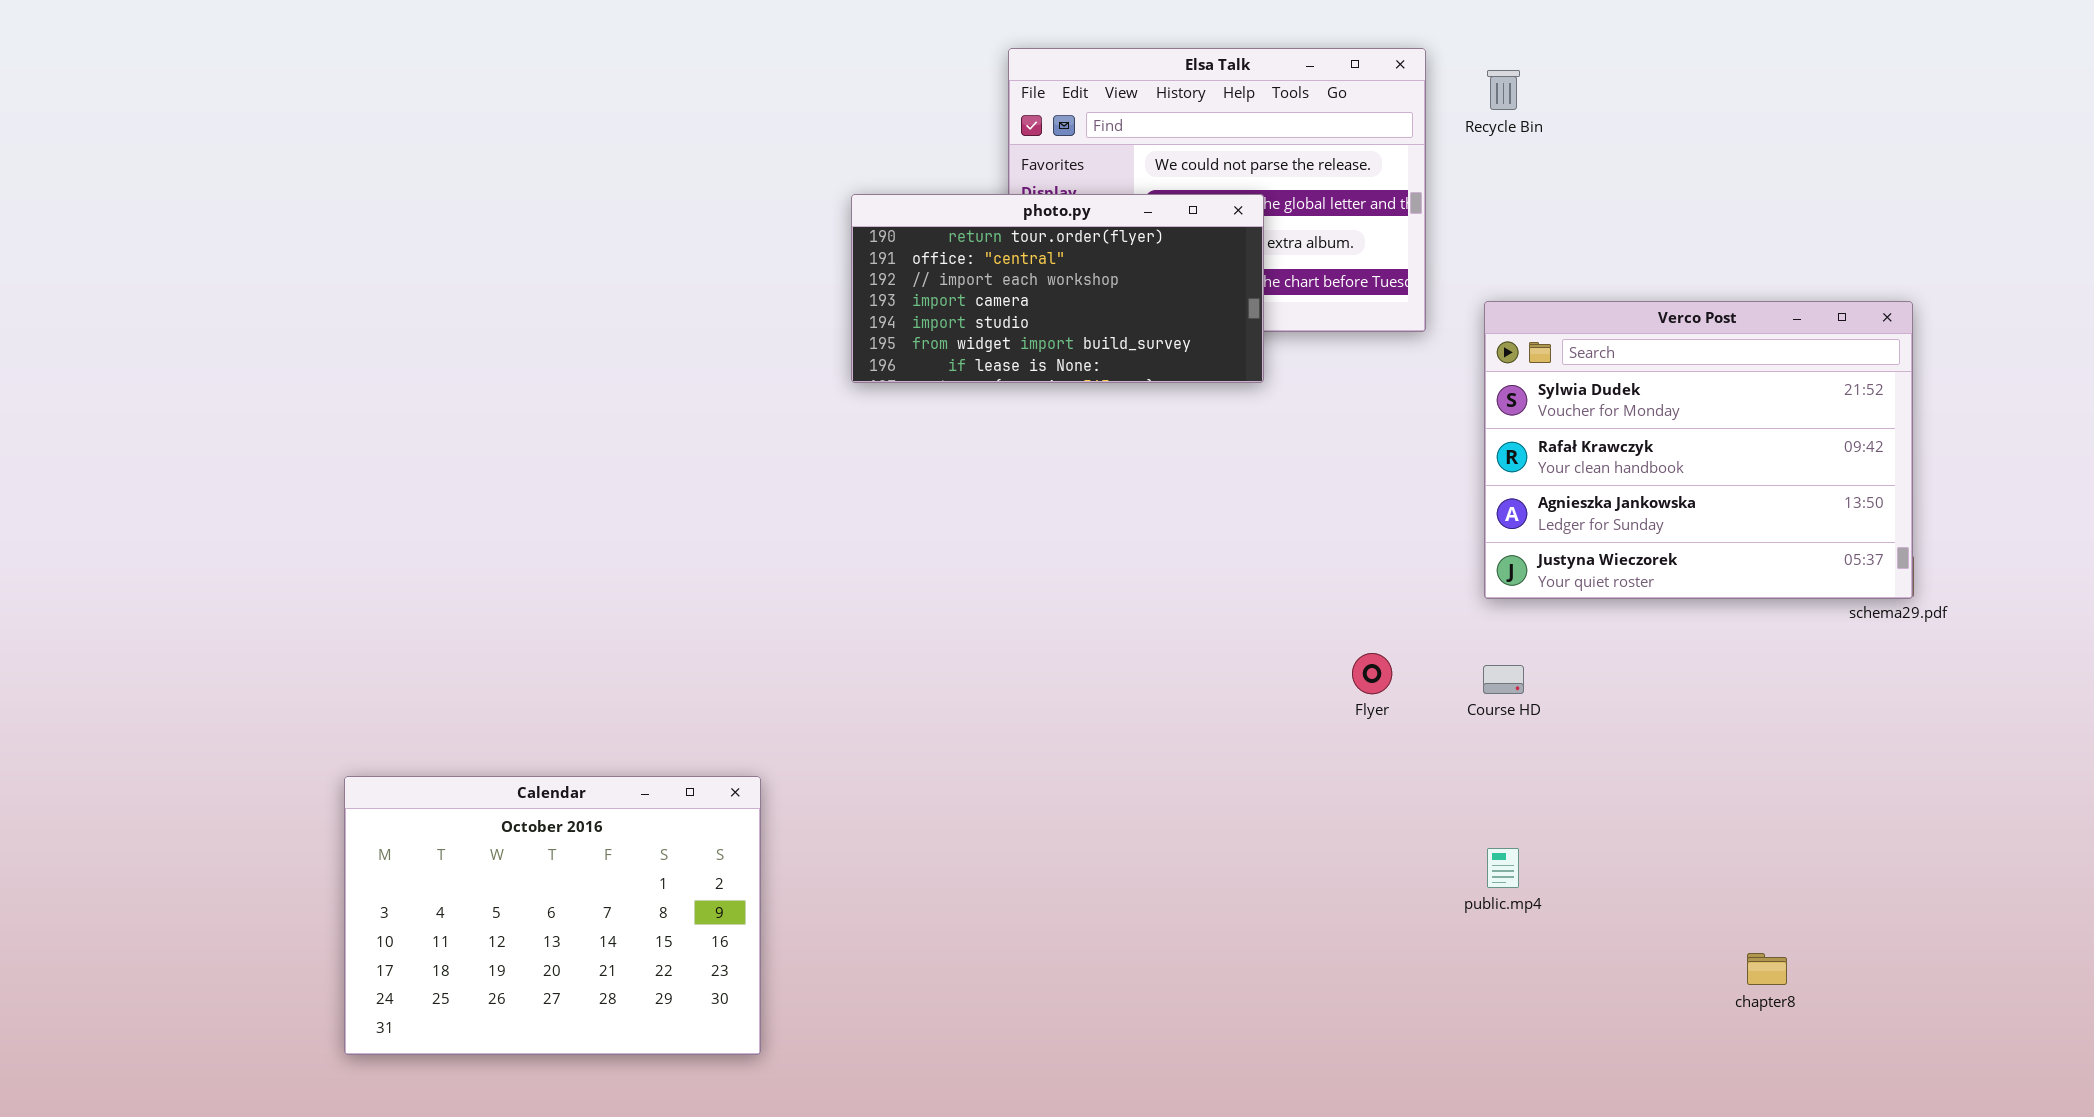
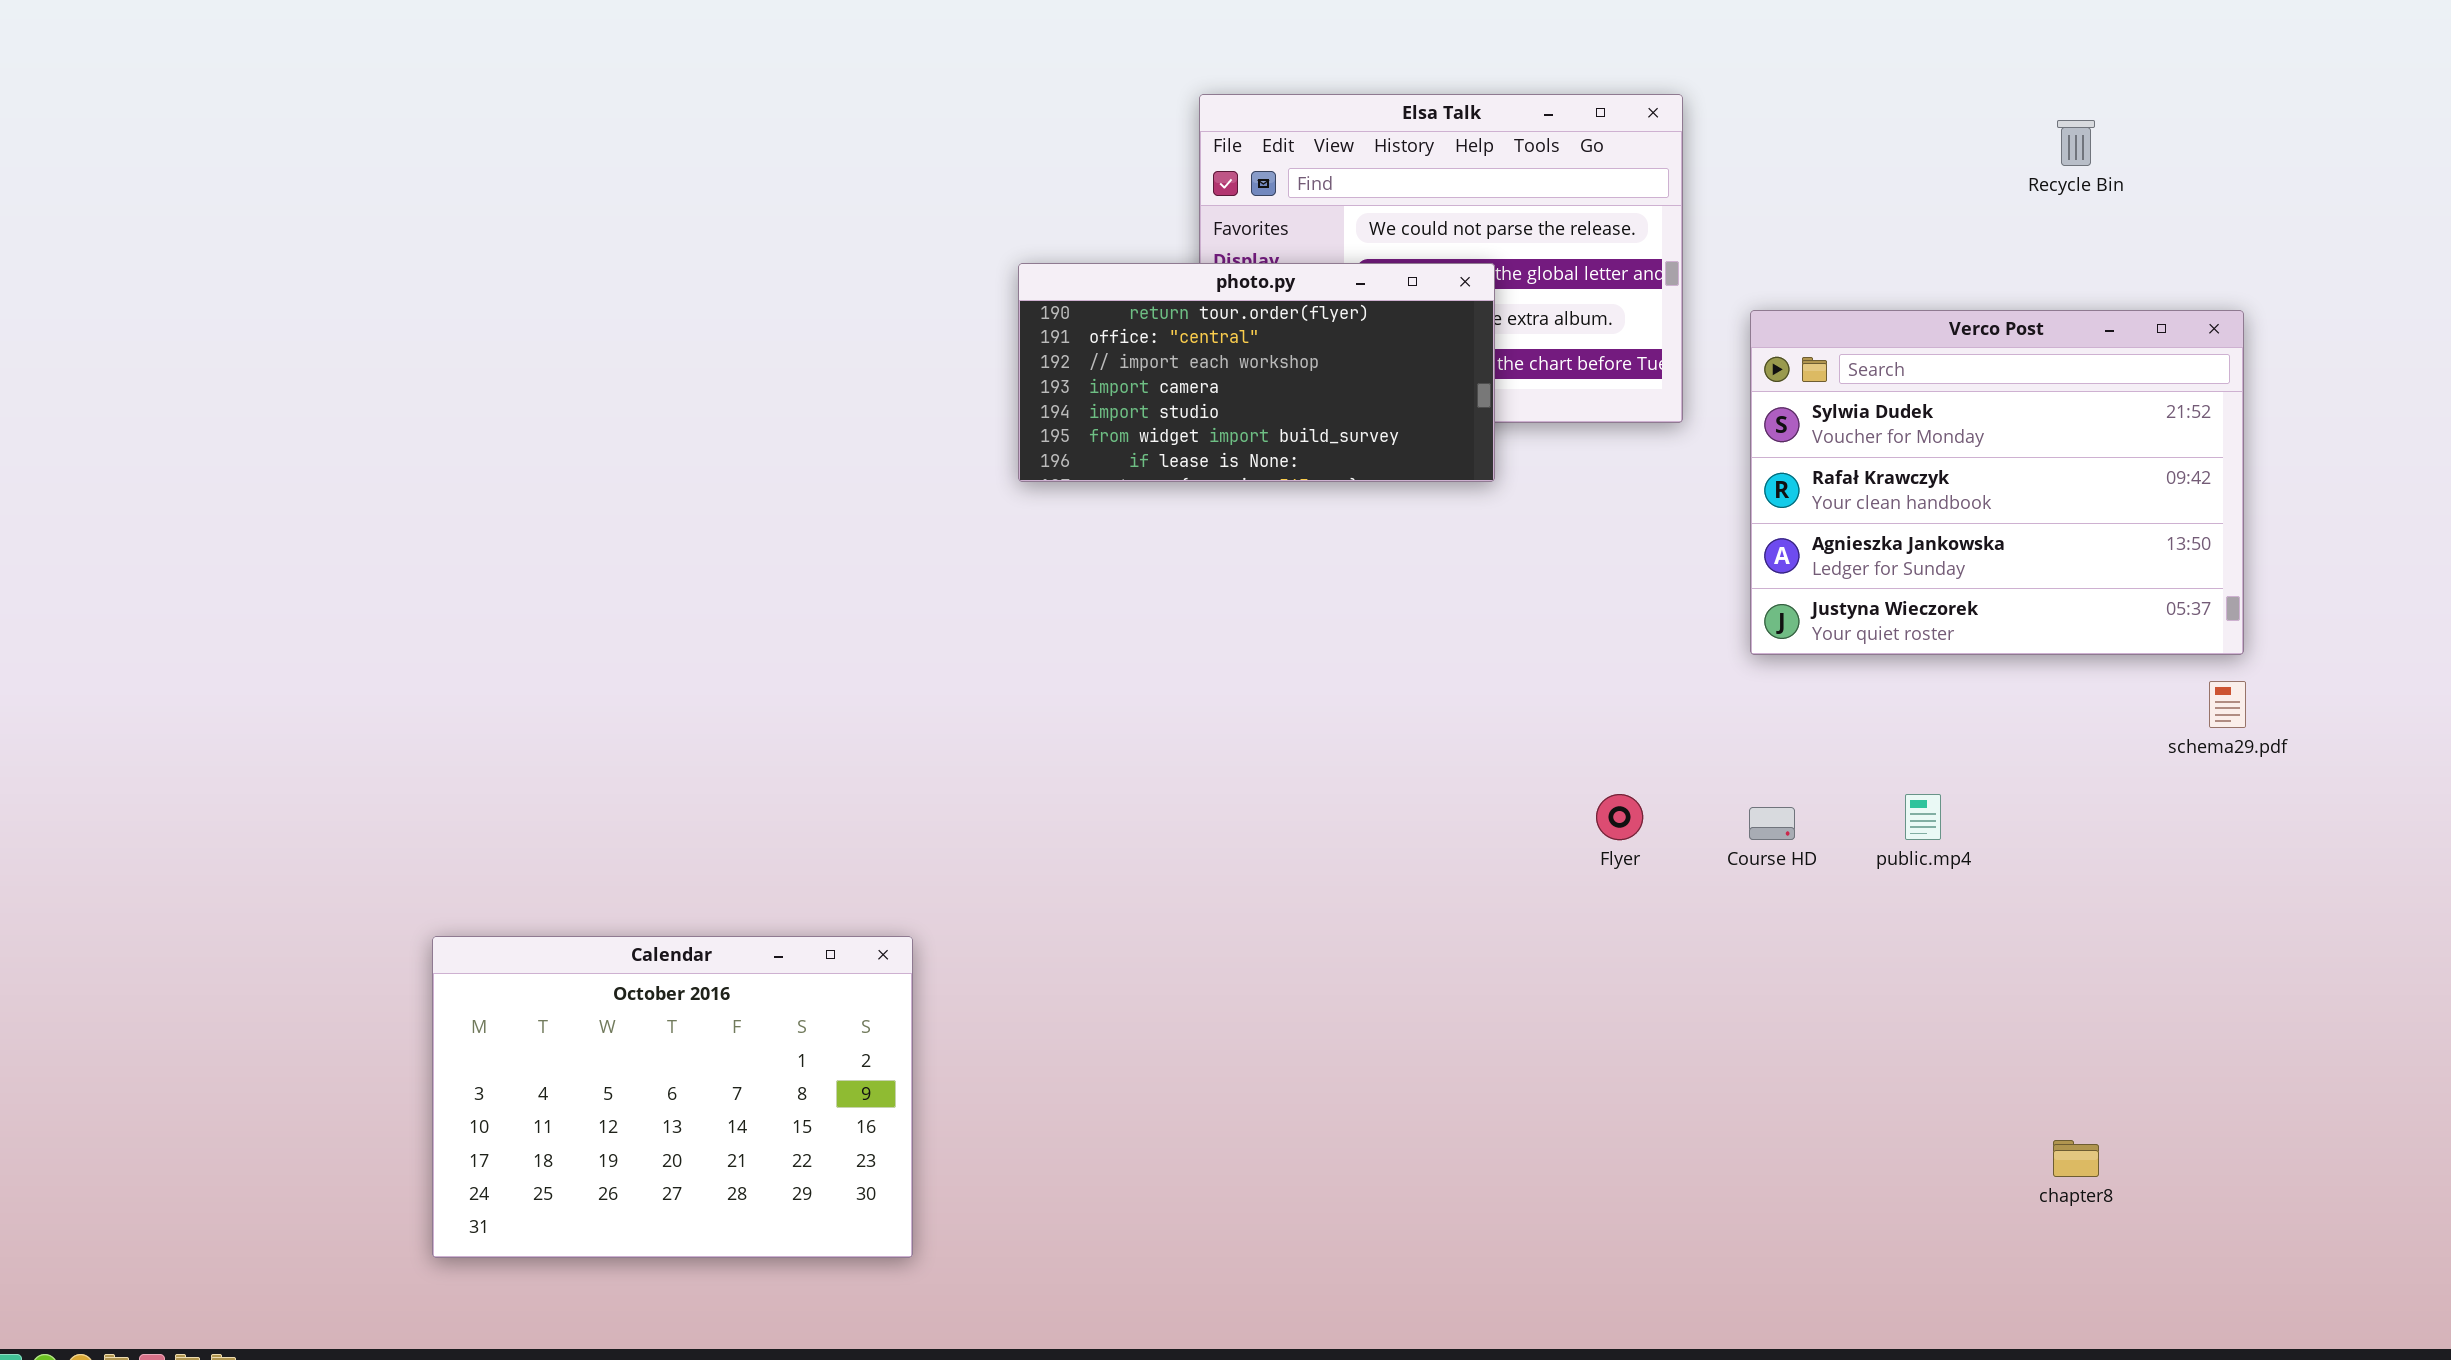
Recycle Bin: [1487,70,1520,110] -> [2057,120,2095,166], moved
Verco Post: [1484,301,1913,599] -> [1750,310,2244,655], moved
public.mp4: [1487,848,1519,888] -> [1905,794,1941,840], moved

